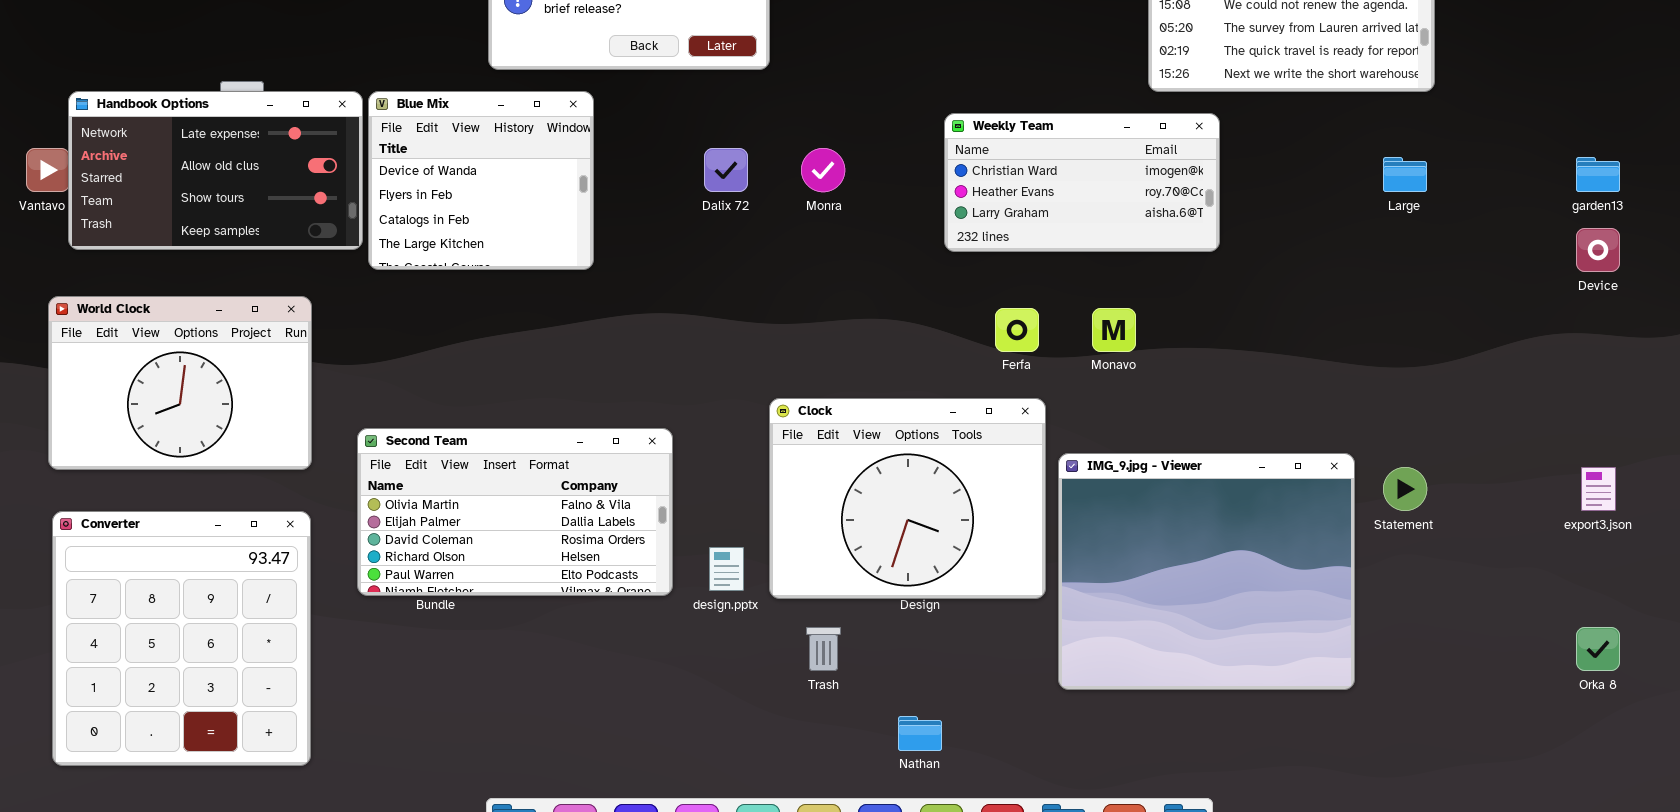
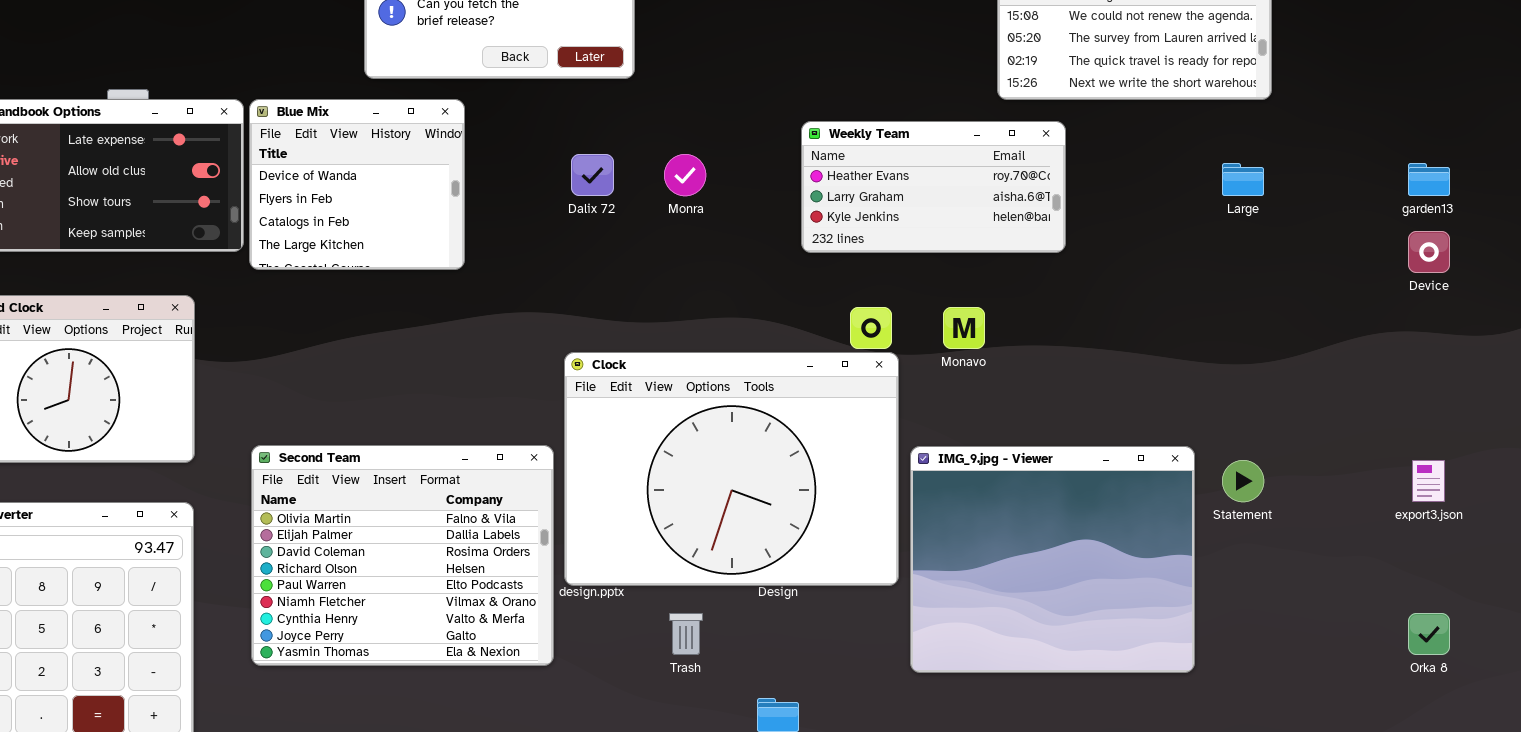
Weekly Team: [944,113,1220,252] -> [801,121,1066,253], scrolled down 1 row
Clock: [769,398,1046,599] -> [564,352,899,586], resized
Second Team: [357,428,673,596] -> [251,445,554,666], moved, resized

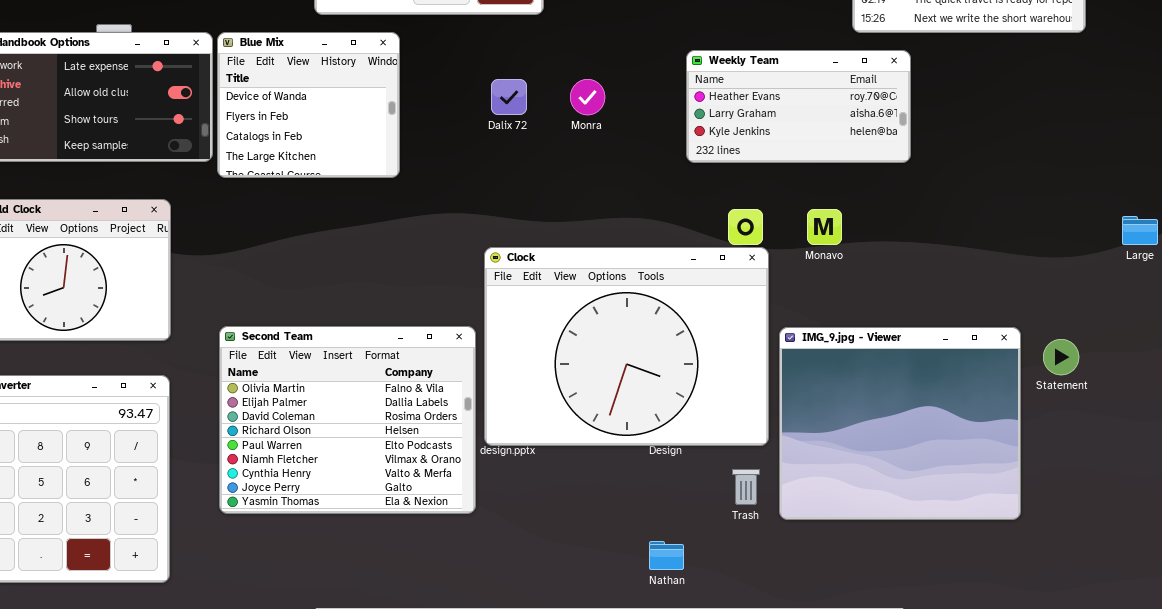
Large: [1222,163,1264,196] -> [1122,216,1158,245], moved
Trash: [669,613,703,655] -> [732,469,760,505], moved

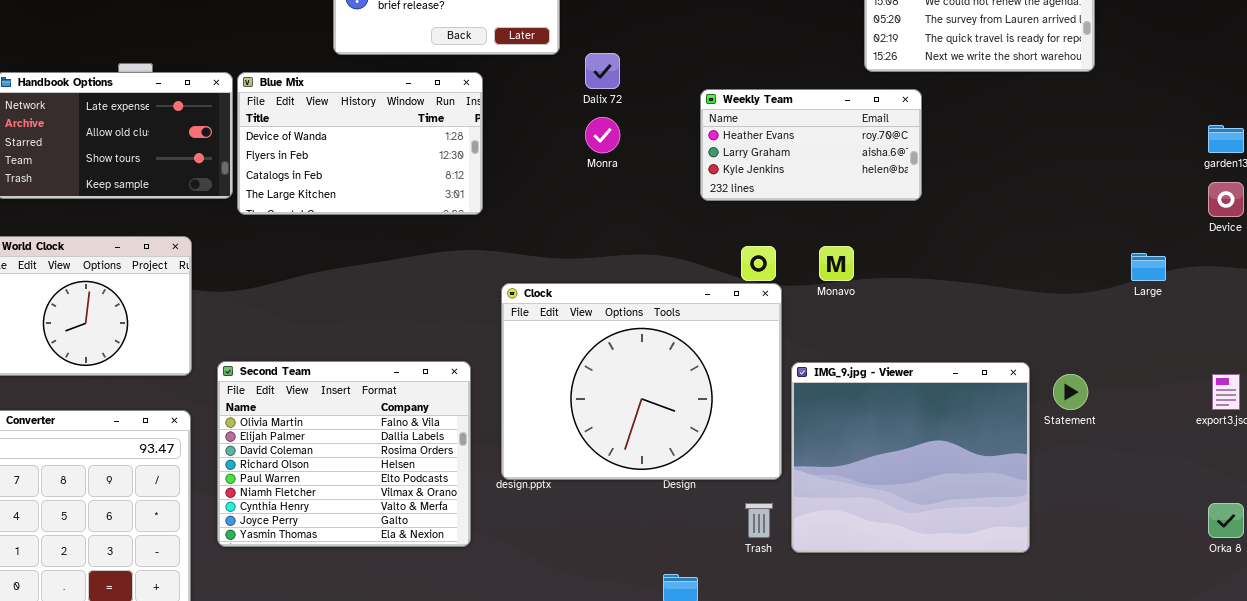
Blue Mix: [217,32,400,178] -> [237,72,483,215], resized
Dalix 72: [491,79,527,115] -> [585,53,620,89], moved
Second Team: [219,326,476,514] -> [217,361,471,547], moved

